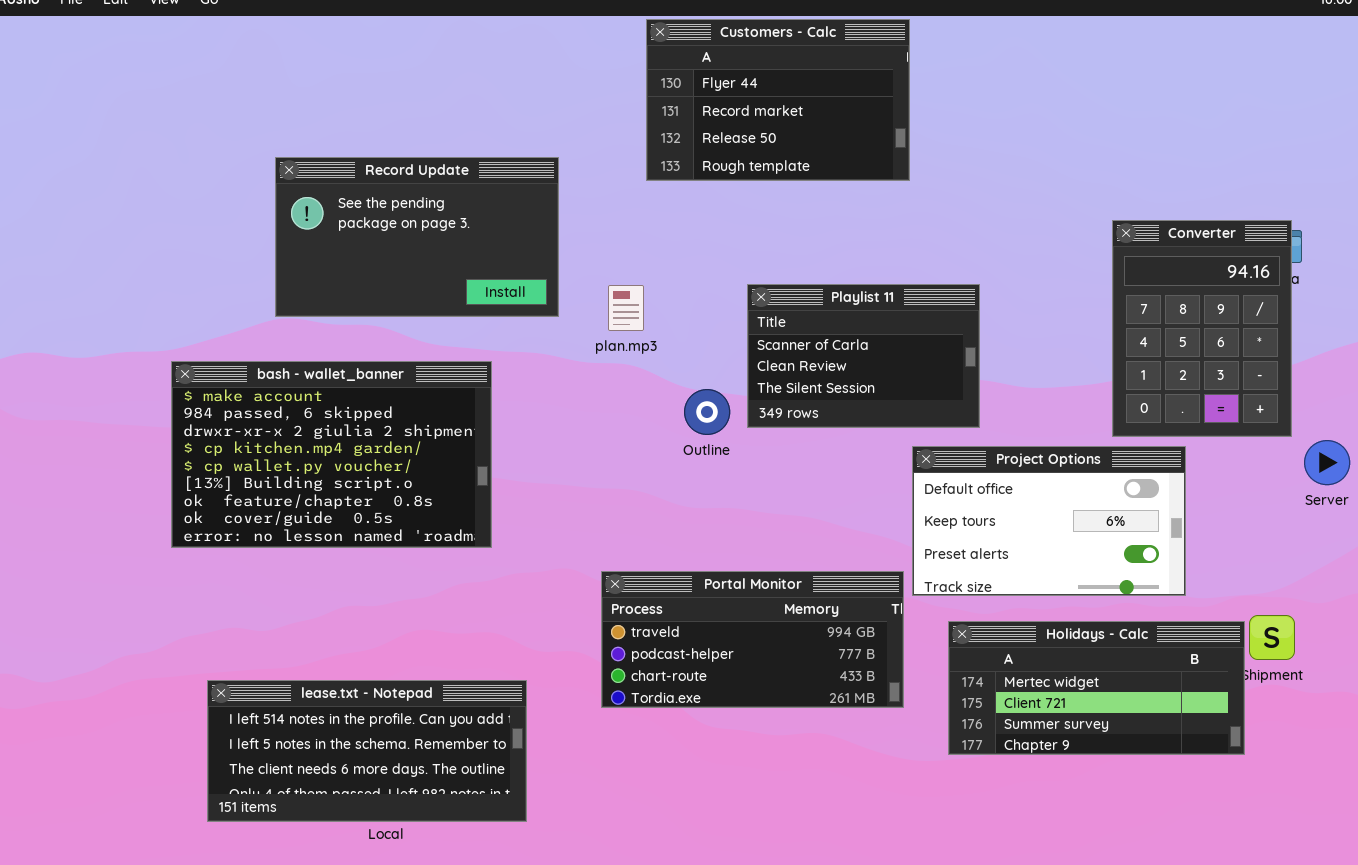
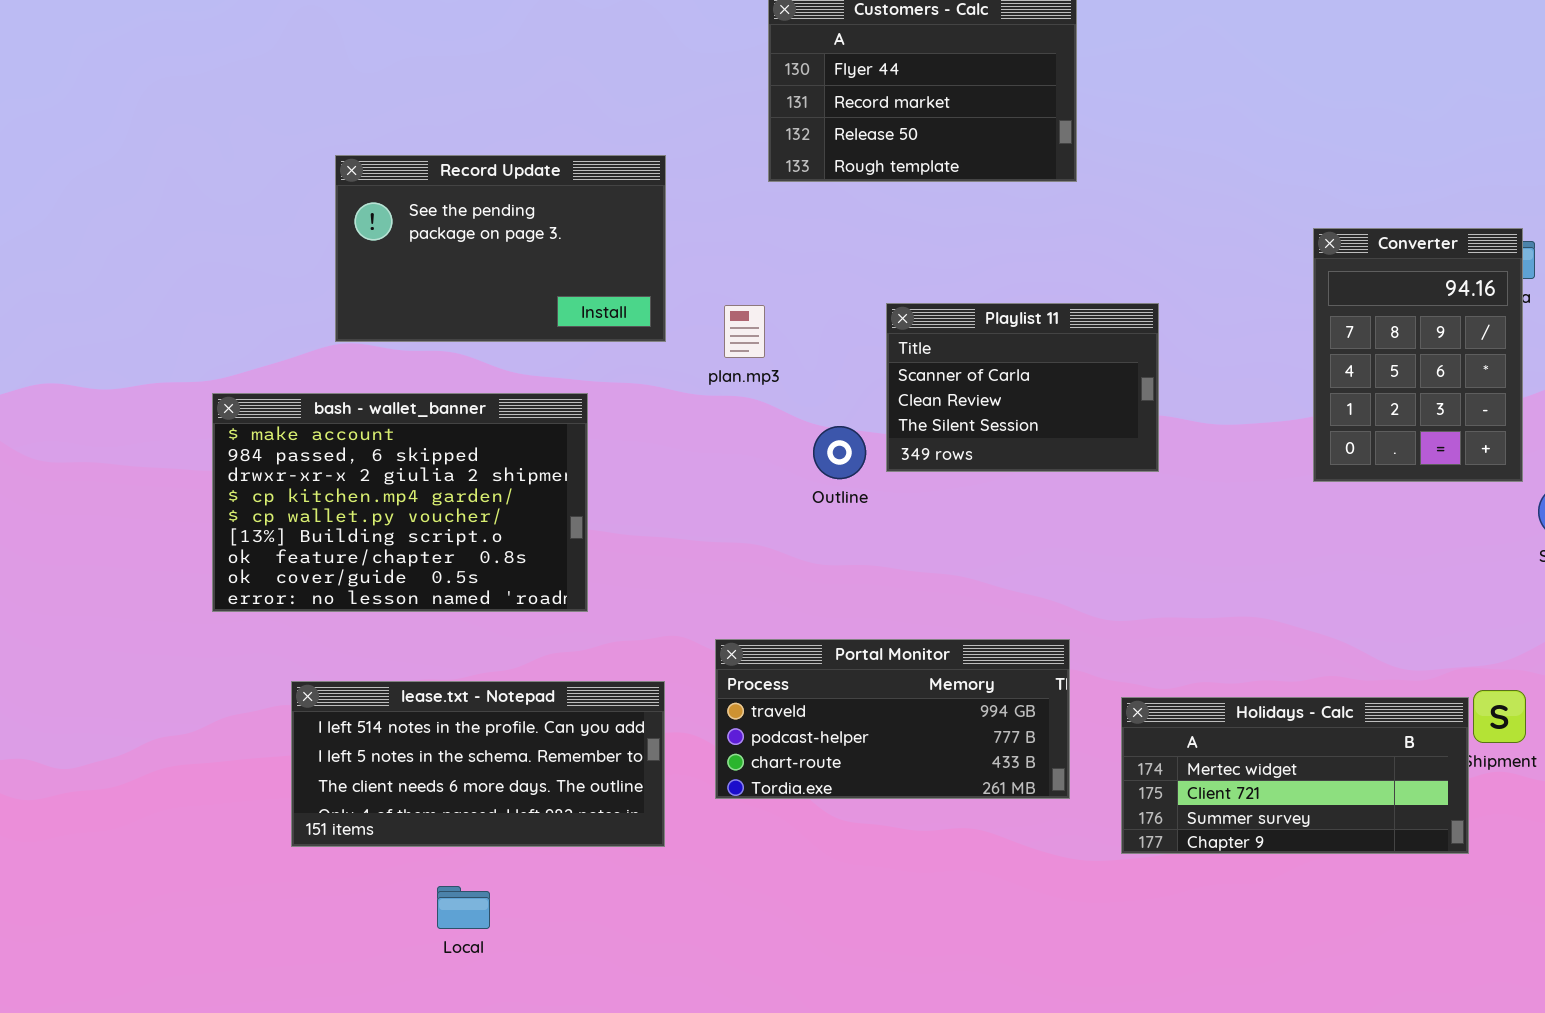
Project Options: [912,446,1186,596] -> none, closed
lease.txt - Notepad: [207,680,527,822] -> [291,681,665,847], moved

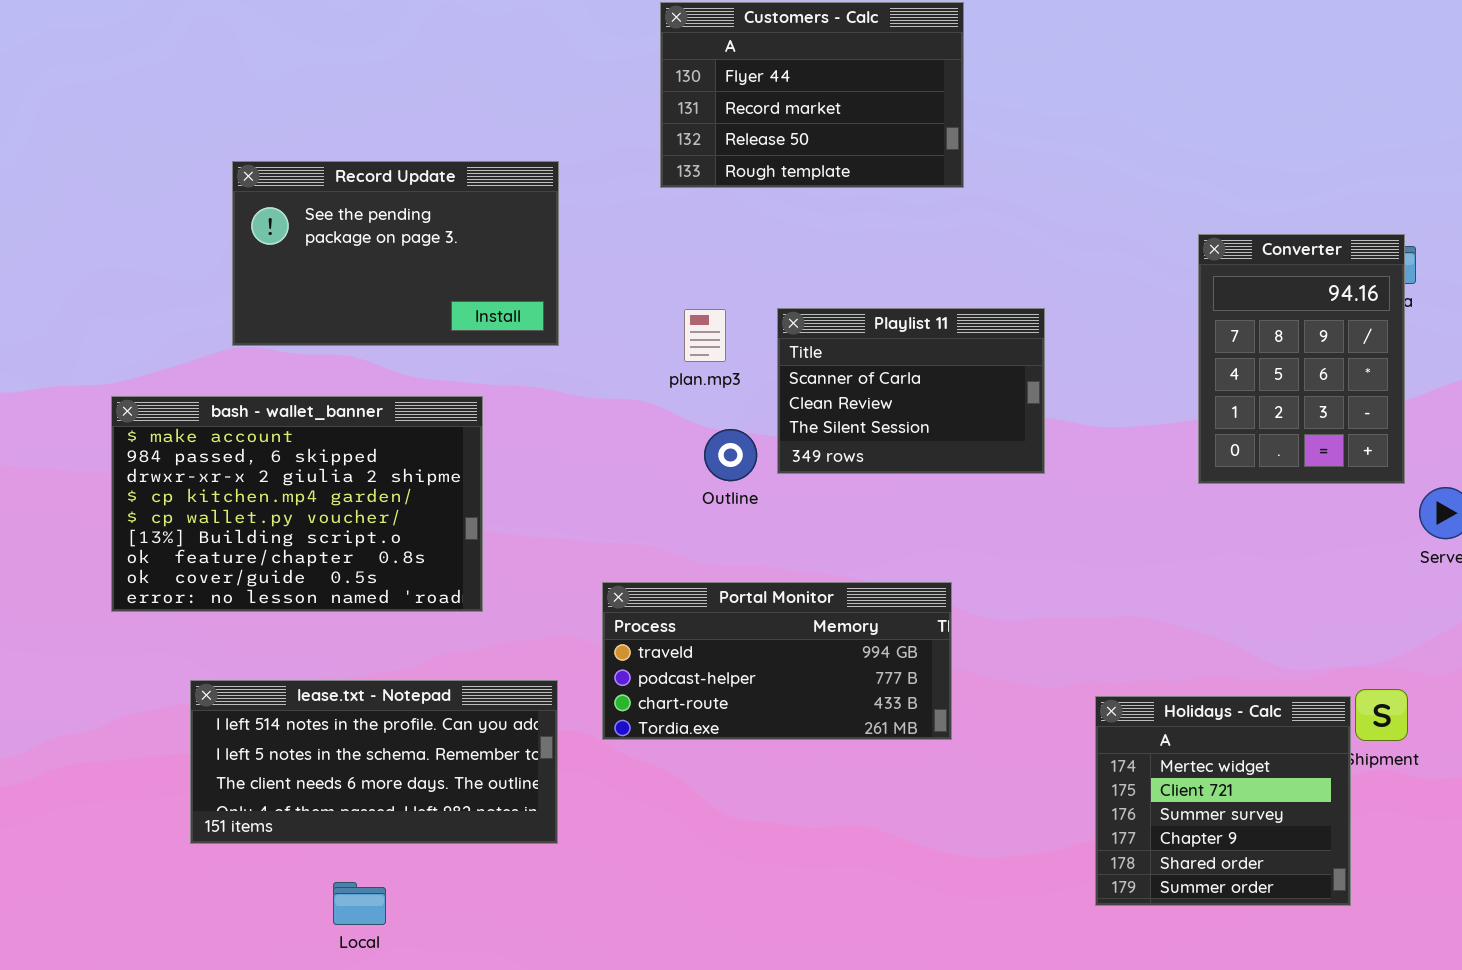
plan.mp3: [724,305,765,358] -> [684,309,726,362], moved
Portal Monitor: [715,639,1070,799] -> [602,582,952,740], moved
Holidays - Calc: [1121,697,1469,854] -> [1095,696,1351,906], resized

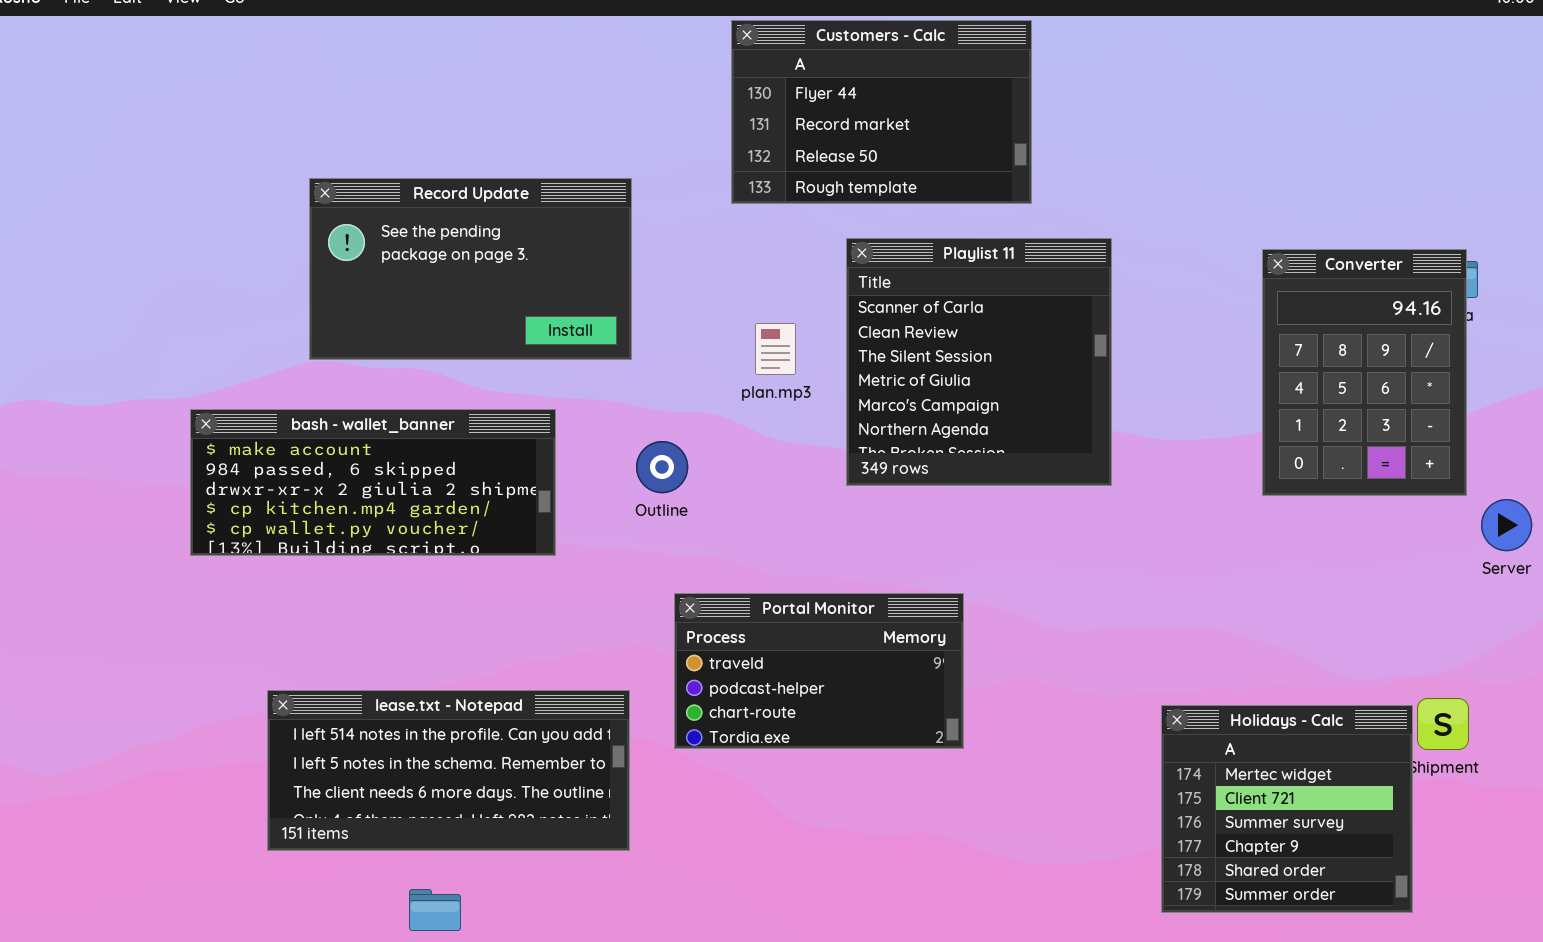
Playlist 11: [777,308,1045,474] -> [846,238,1112,486], resized
bash - wallet_banner: [111,396,483,612] -> [190,409,556,556], resized
Outline: [704,429,757,481] -> [636,441,688,493], moved
Portal Monitor: [602,582,952,740] -> [674,593,964,749], resized

